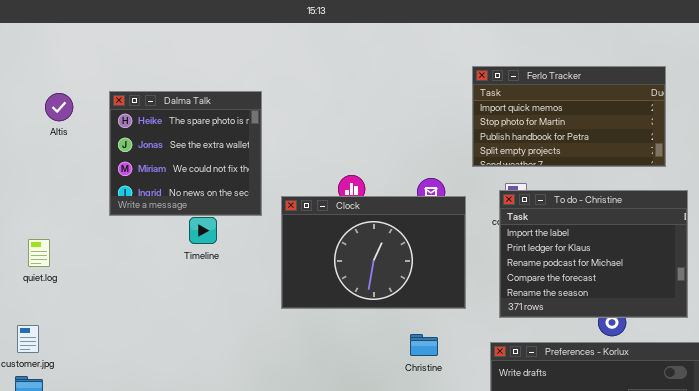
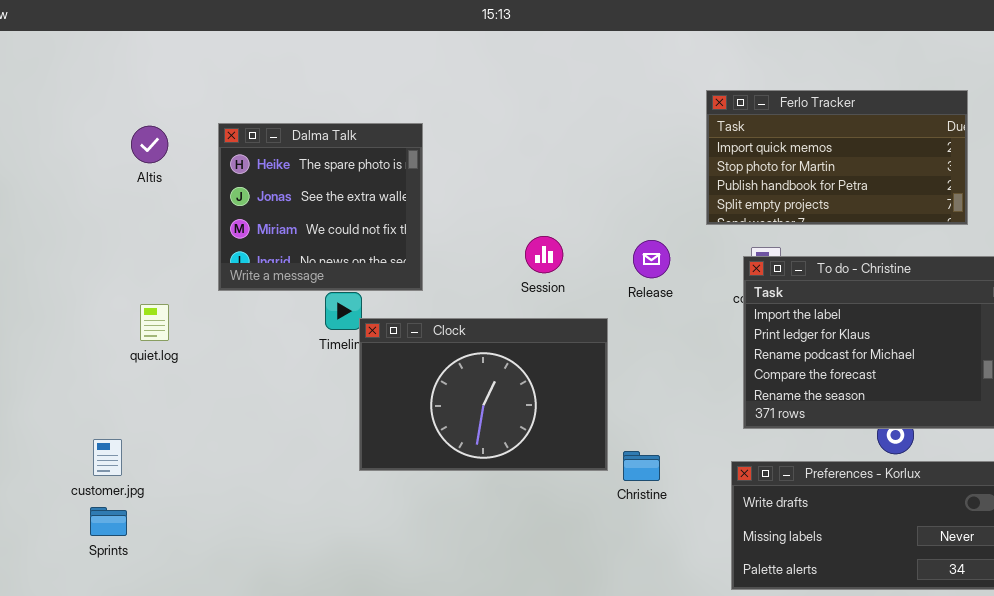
Clock: [281,196,466,309] -> [359,318,608,471], moved
quiet.log: [28,239,50,267] -> [140,304,169,341], moved

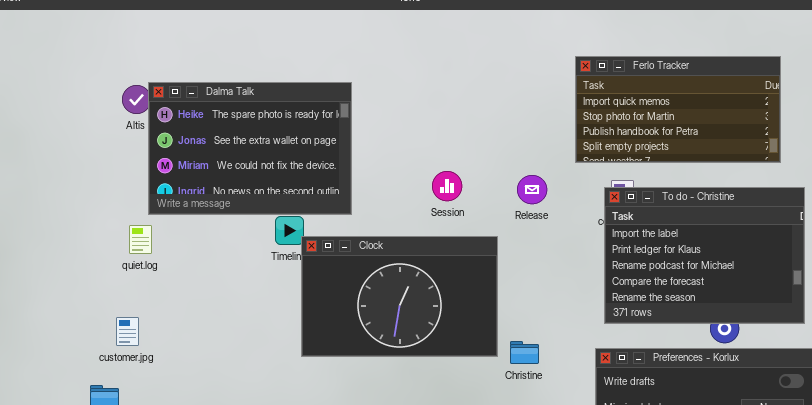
Dalma Talk: [218,123,423,291] -> [148,82,352,215], resized
customer.jpg: [93,439,122,476] -> [116,317,139,346], moved

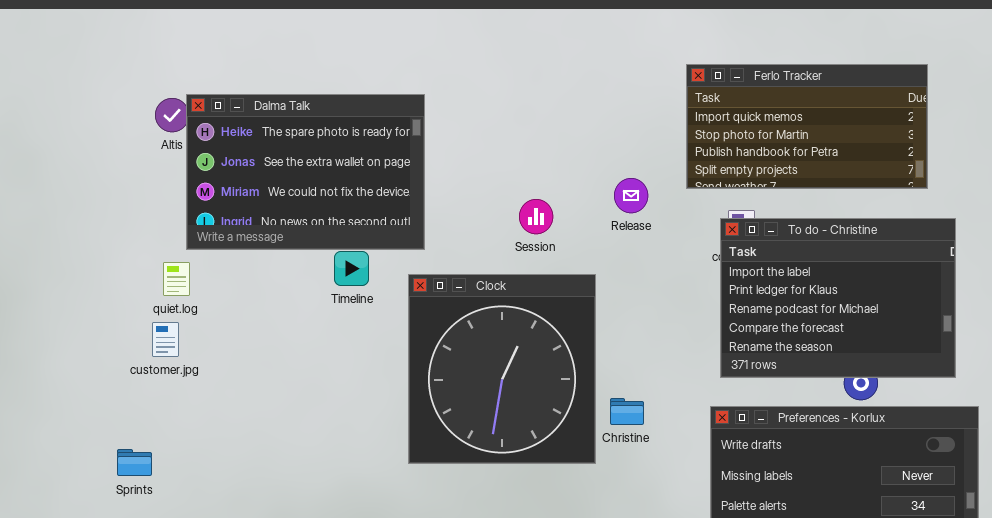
Release: [517,175,547,204] -> [614,178,648,213], moved
Clock: [301,236,498,357] -> [408,274,596,464], resized
customer.jpg: [116,317,139,346] -> [152,322,179,357], moved

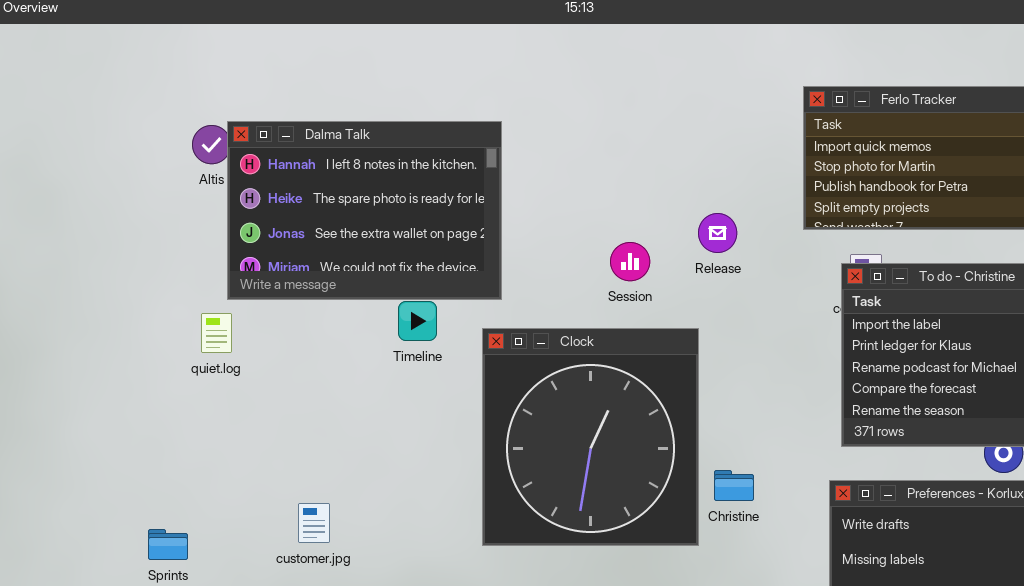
Dalma Talk: [186,94,425,250] -> [227,121,502,300], scrolled up 1 row
Release: [614,178,648,213] -> [698,213,737,253], moved
customer.jpg: [152,322,179,357] -> [298,503,330,543], moved

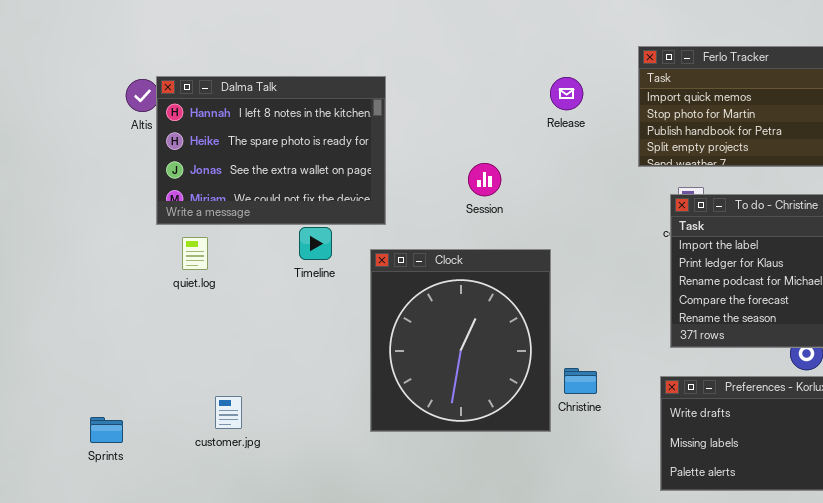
Release: [698,213,737,253] -> [550,77,583,110], moved
Session: [610,242,650,281] -> [468,163,501,196], moved
quiet.log: [201,313,232,353] -> [182,237,208,270], moved

